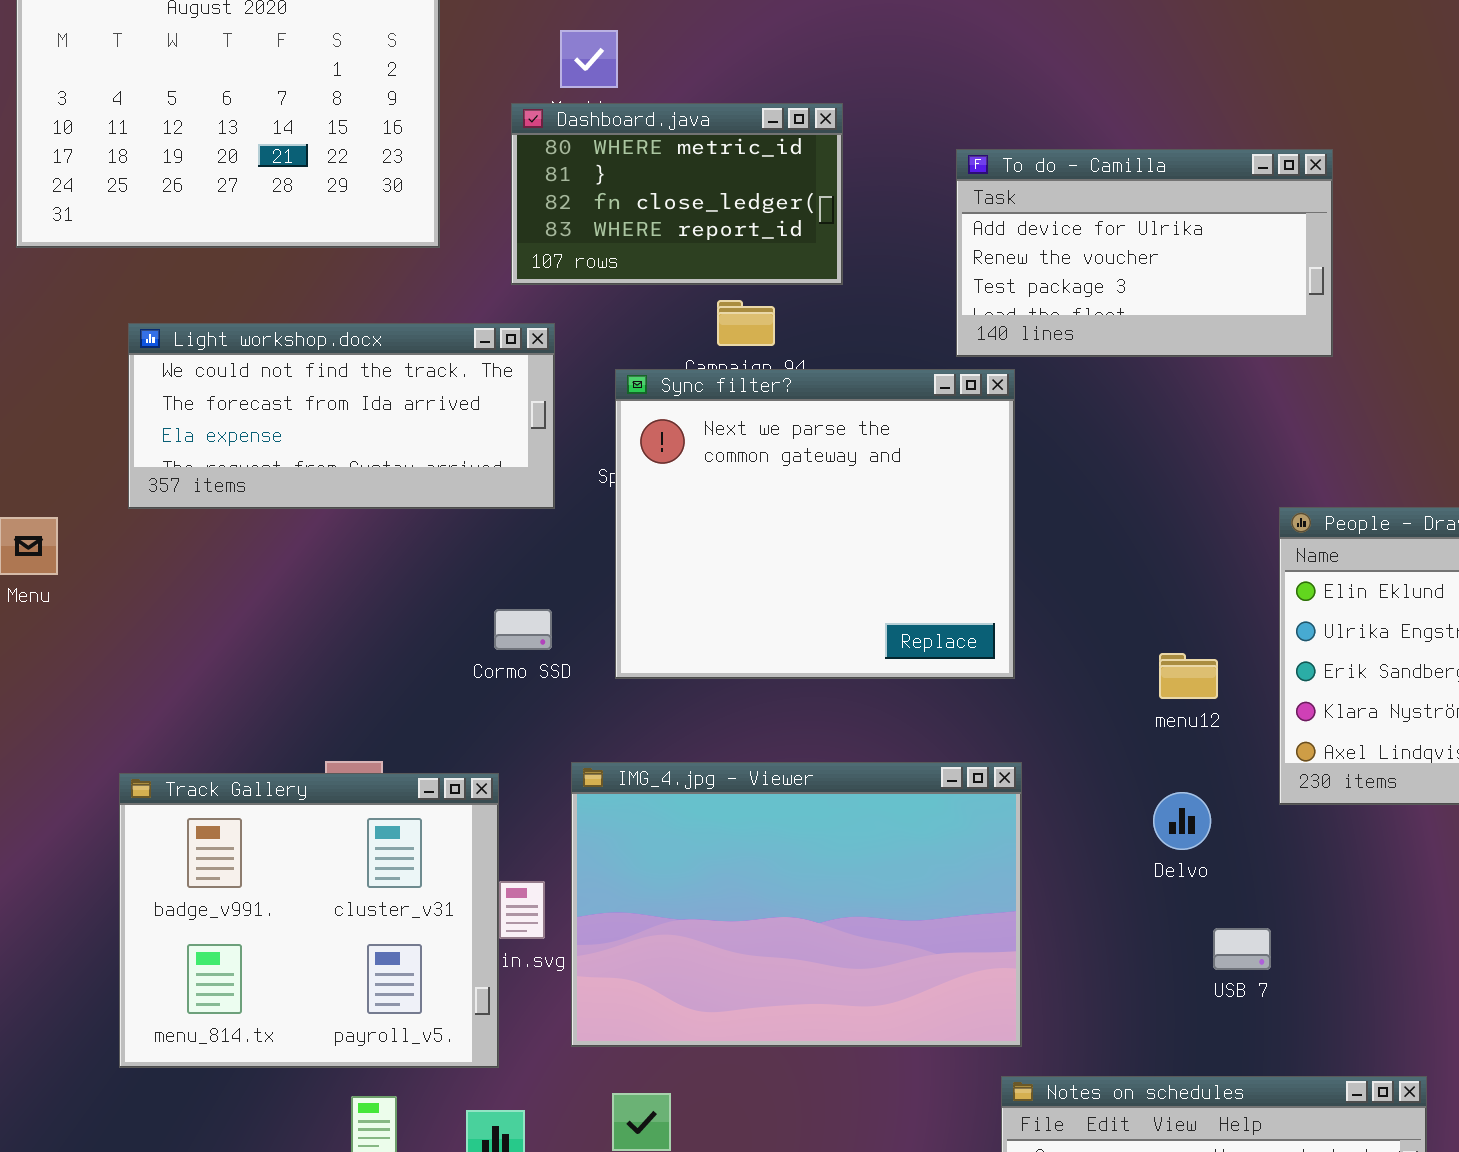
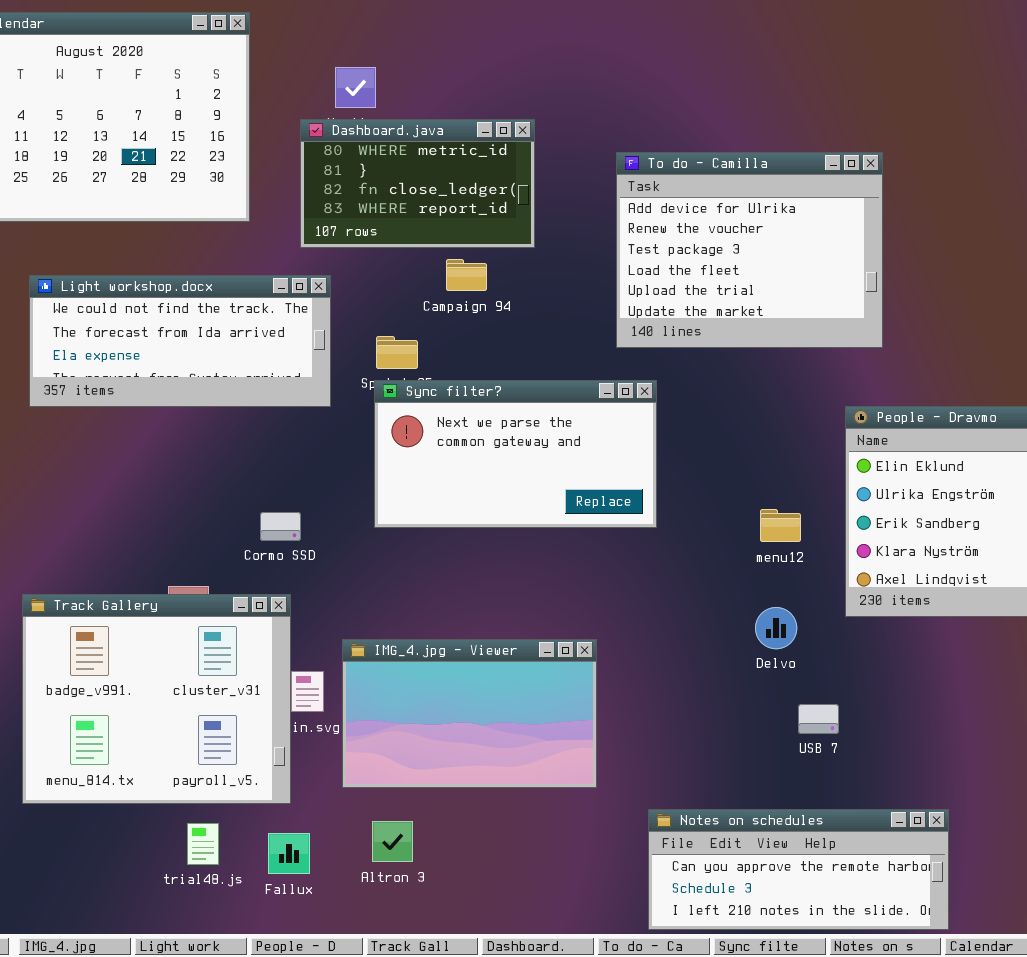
To do - Camilla: [956,149,1333,357] -> [616,152,883,348], resized
Sync filter?: [615,369,1015,679] -> [374,380,657,528], resized
Cormo SSD: [494,609,552,650] -> [260,512,301,541], moved
IMG_4.jpg - Viewer: [571,762,1022,1047] -> [342,639,597,788], resized

